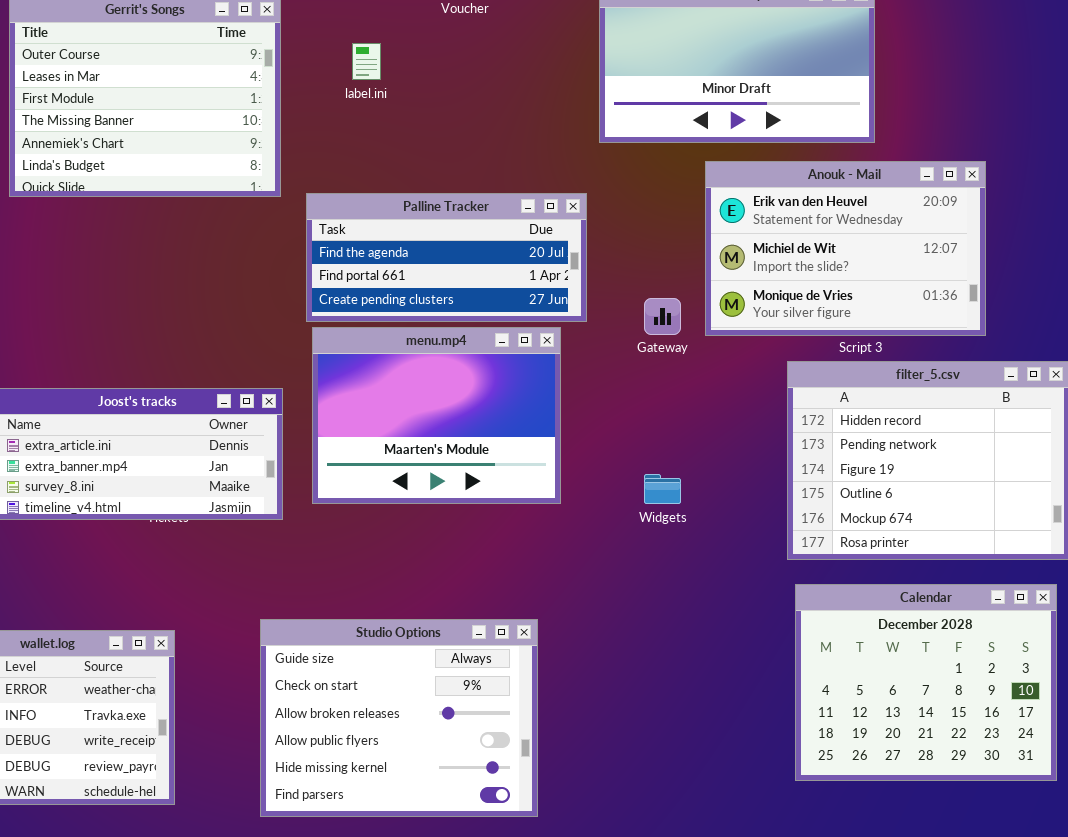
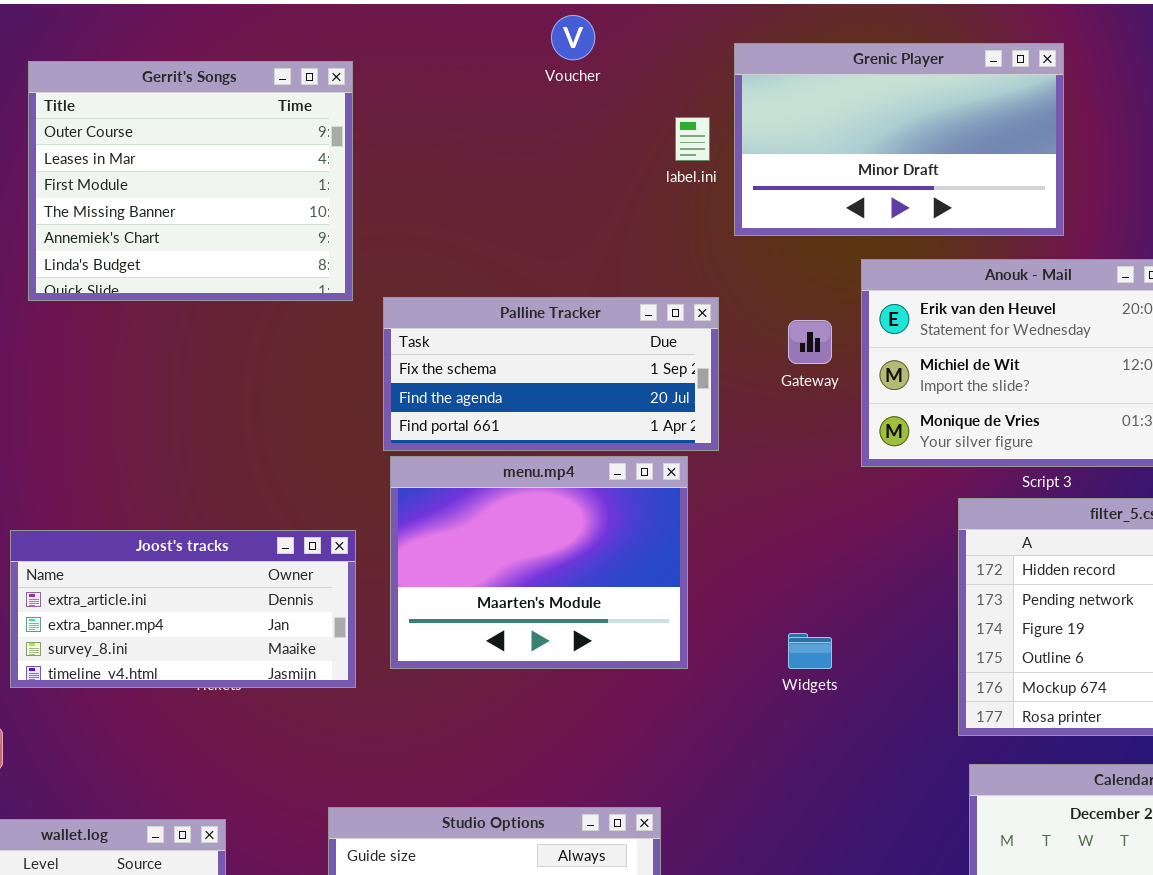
label.ini: [352,43,381,80] -> [675,117,710,161], moved
Palline Tracker: [306,193,587,322] -> [383,297,719,451], scrolled up 1 row
Gateway: [644,298,681,335] -> [788,320,832,364], moved

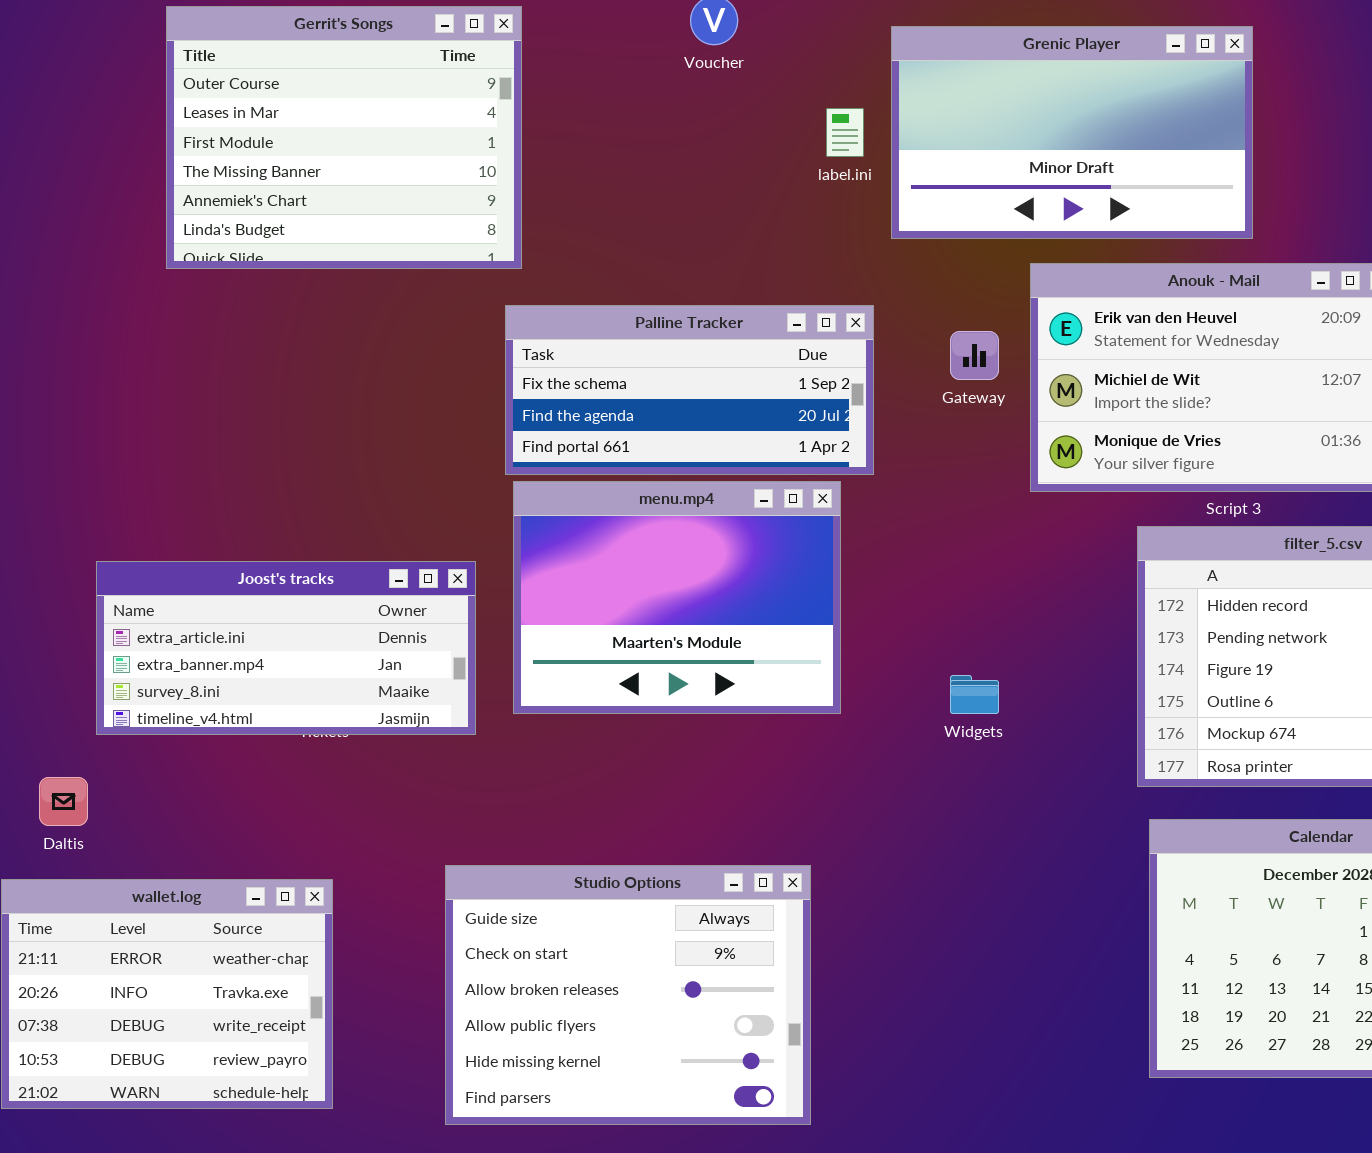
Gerrit's Songs: [28,61,353,301] -> [166,6,522,269], moved

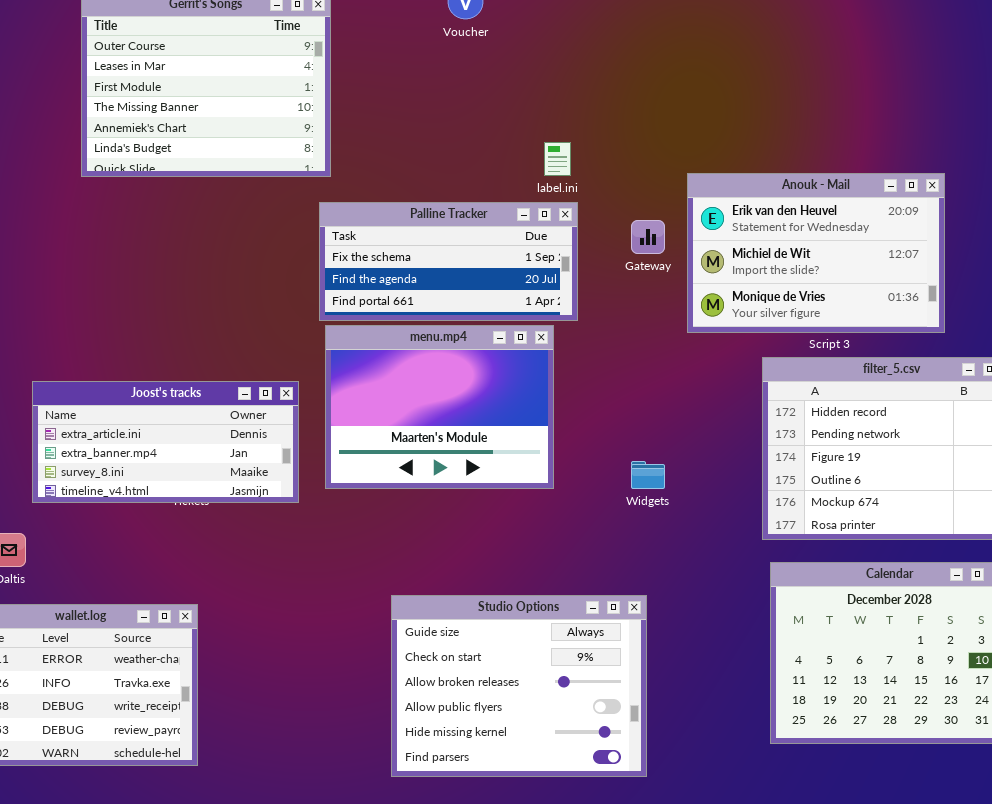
Grenic Player: [891,26,1253,239] -> none, closed
label.ini: [826,108,864,157] -> [544,142,571,176], moved
Studio Options: [445,865,811,1125] -> [391,595,647,777], moved

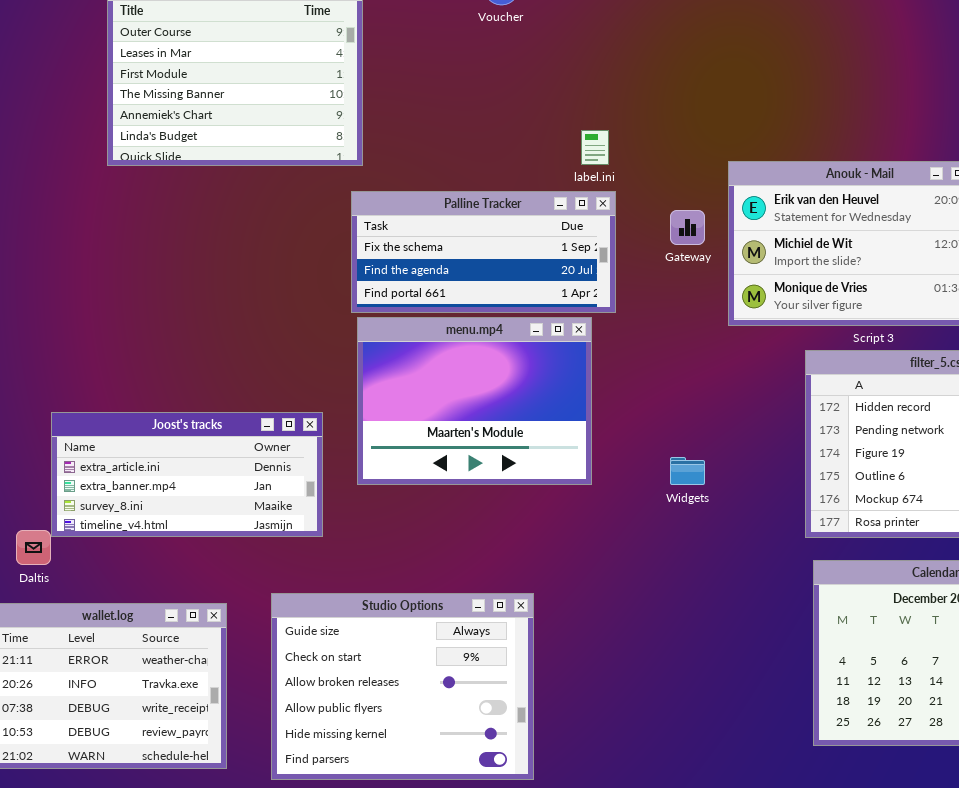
Joost's tracks: [32,381,299,503] -> [51,412,323,537], moved
Studio Options: [391,595,647,777] -> [271,593,534,780], moved

